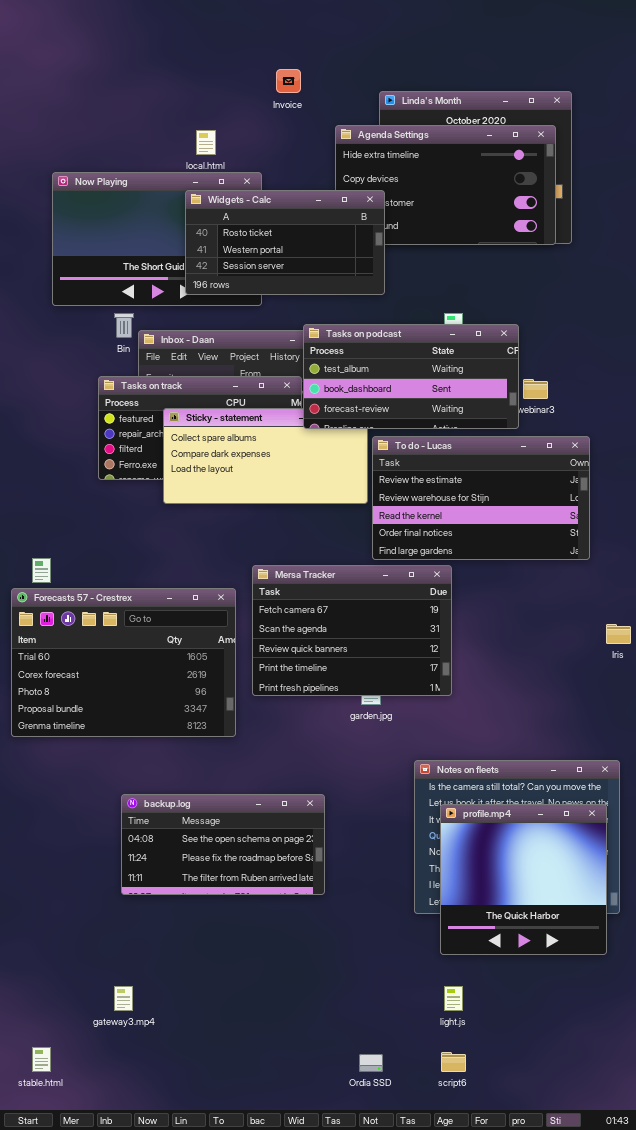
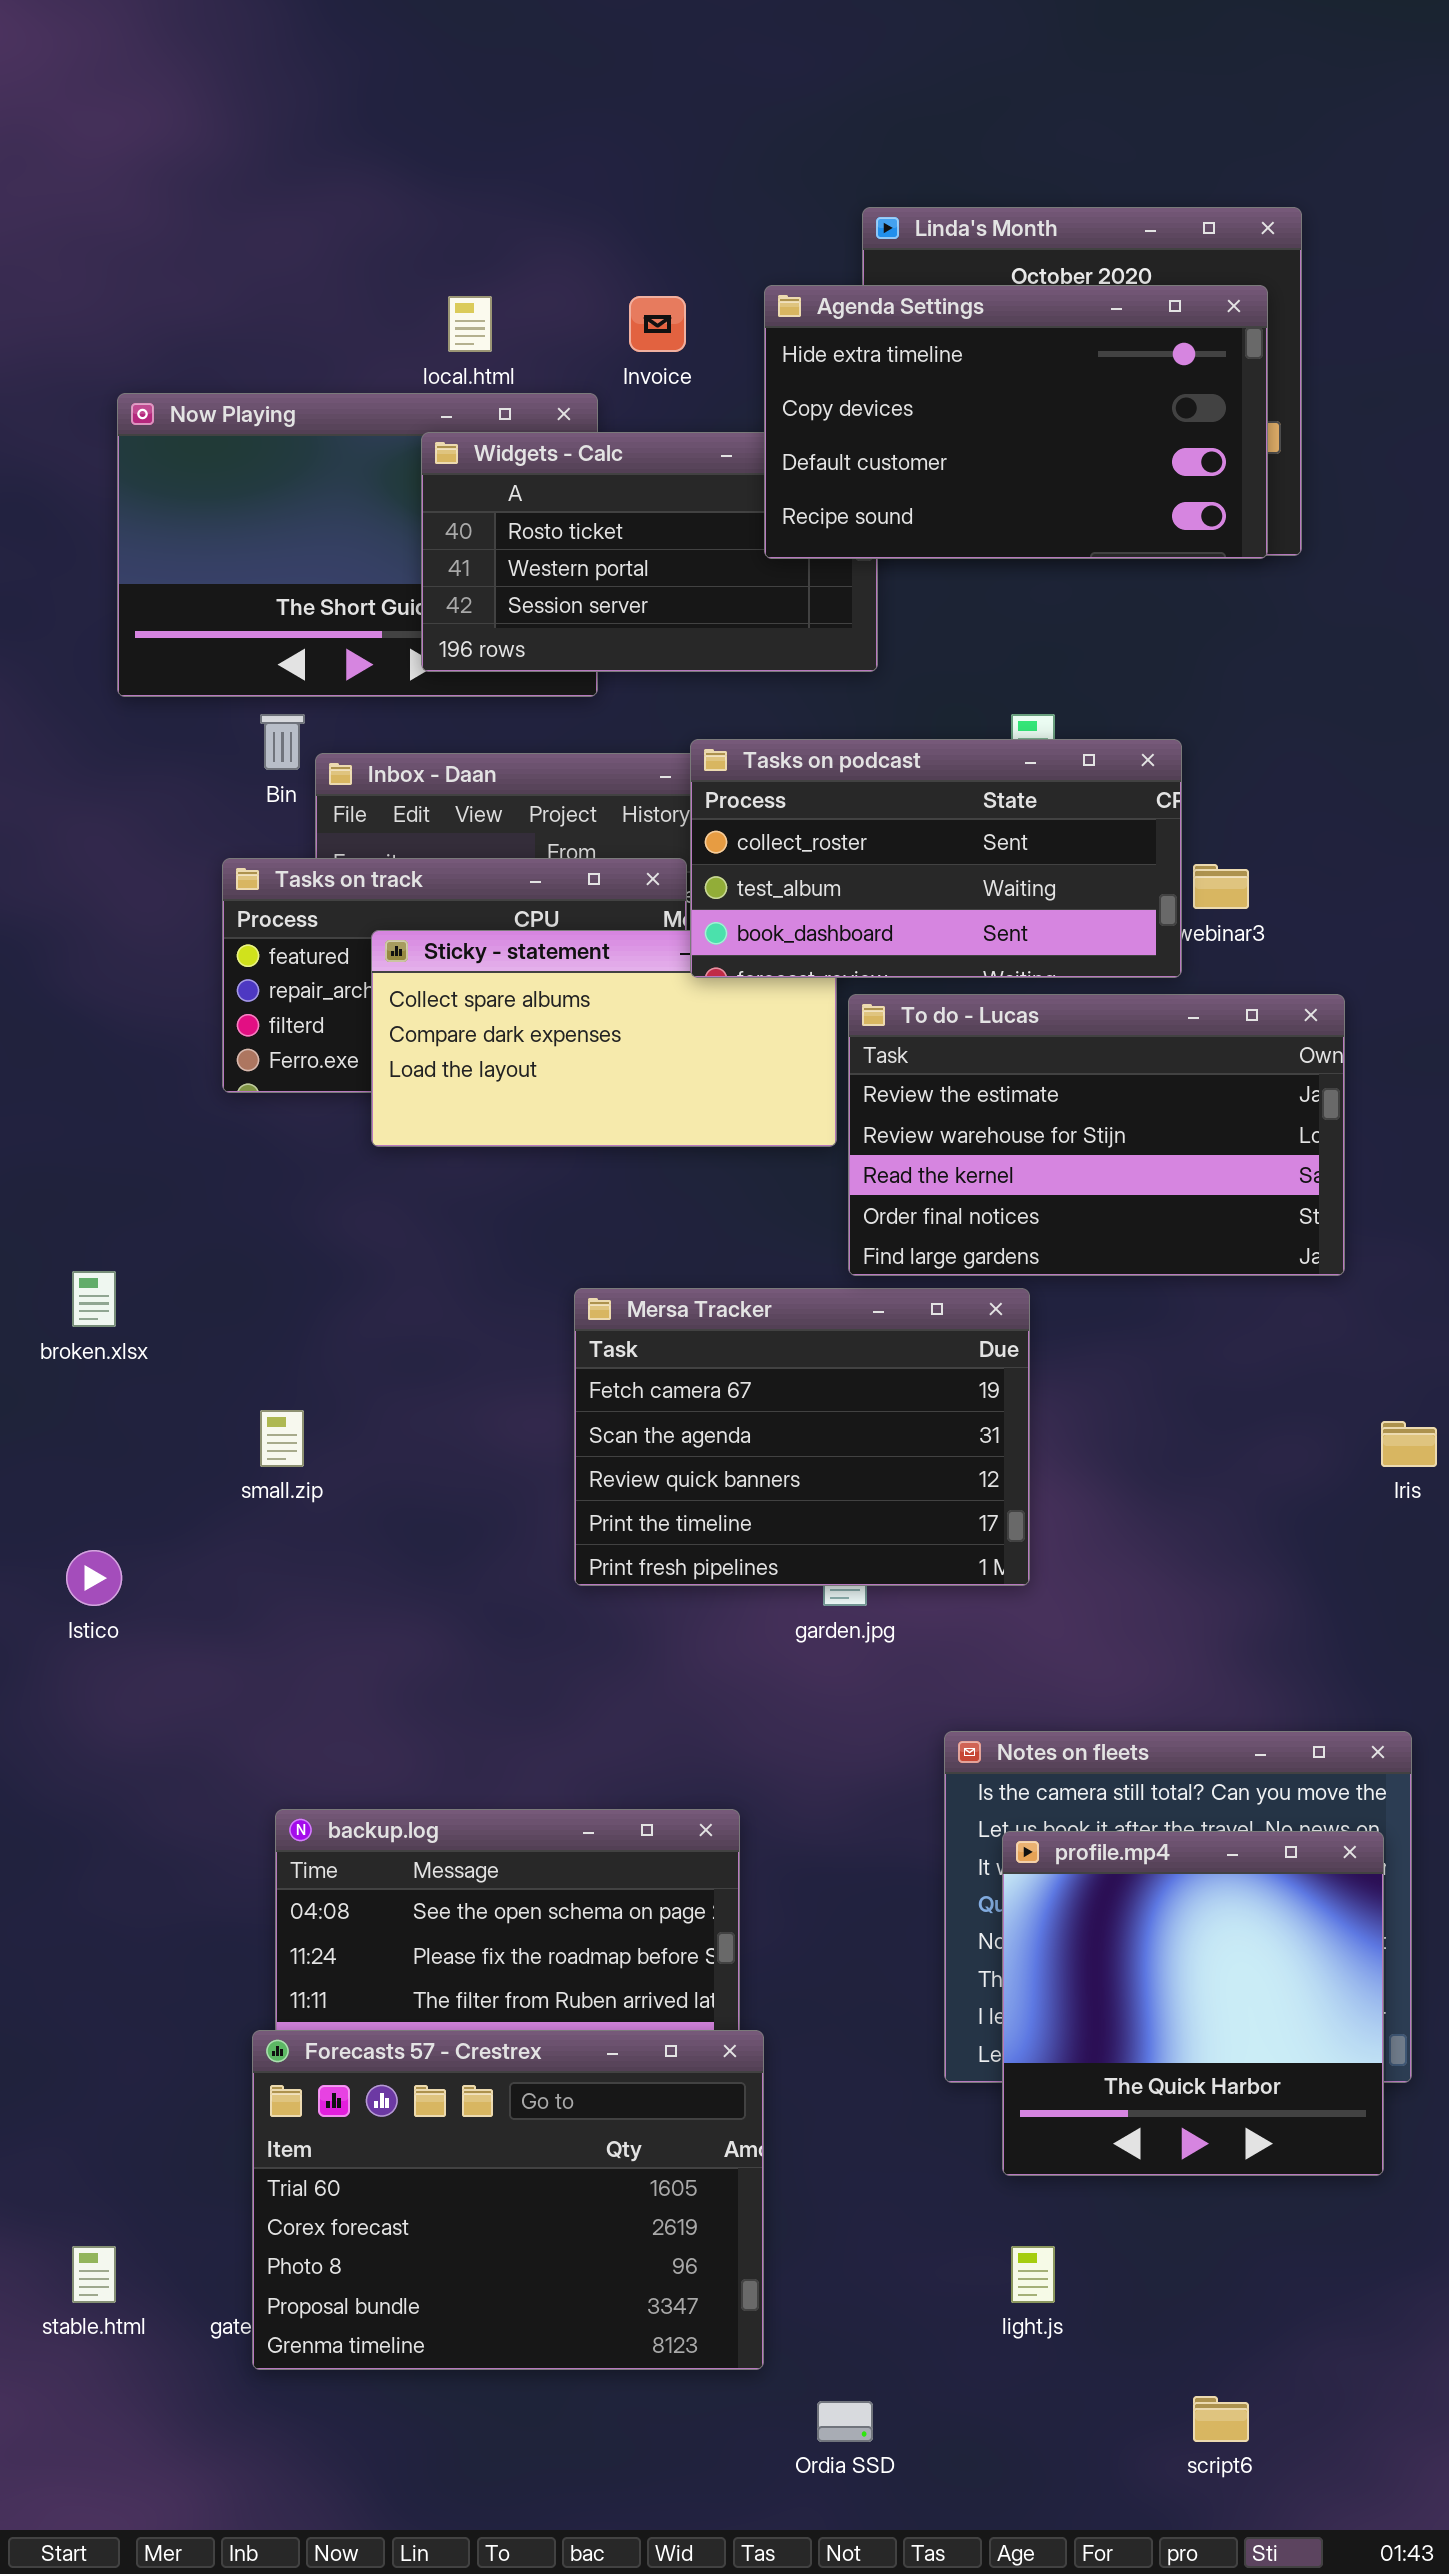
Invoice: [276,69,301,93] -> [629,296,686,352], moved
Agenda Settings: [335,125,556,245] -> [764,285,1268,559], raised
Tasks on podcast: [303,324,519,429] -> [690,739,1182,978], scrolled up 1 row
Forecasts 57 - Crestrex: [11,588,236,737] -> [252,2030,764,2370], moved
stable.html: [32,1047,51,1072] -> [72,2246,116,2303], moved
script6: [441,1052,466,1072] -> [1193,2396,1249,2442], moved

